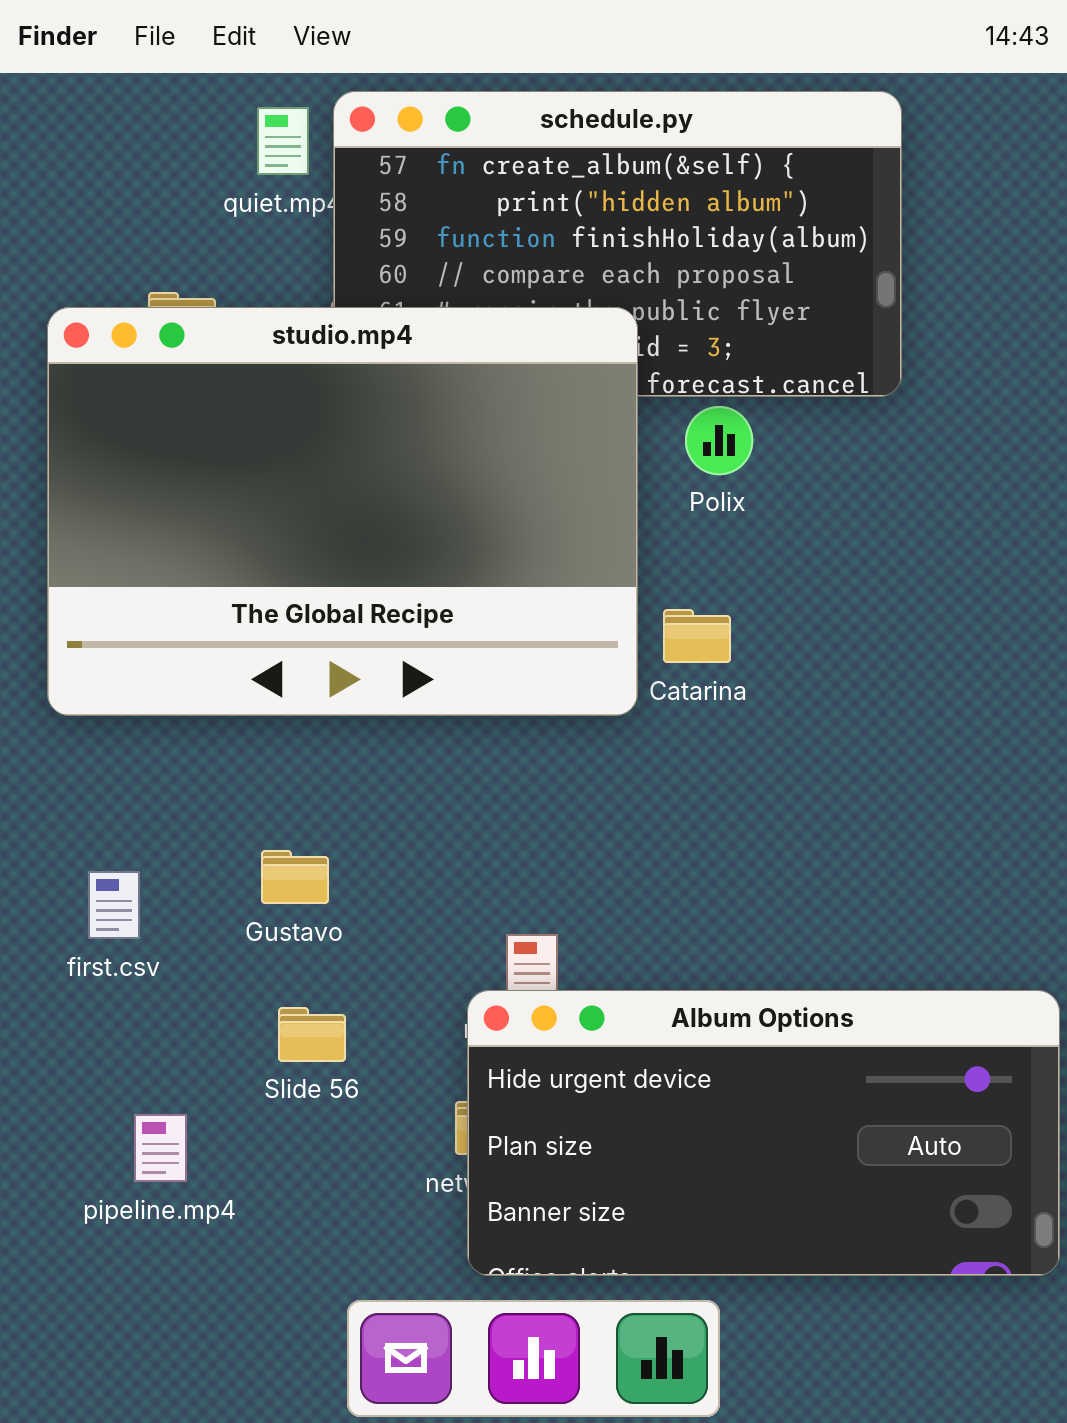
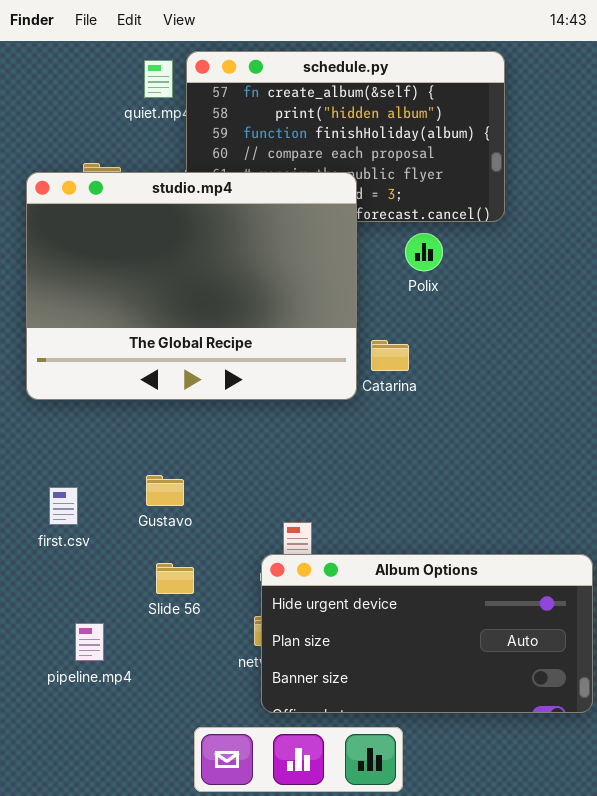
Polix: [685,406,753,475] -> [405,233,443,271], moved

